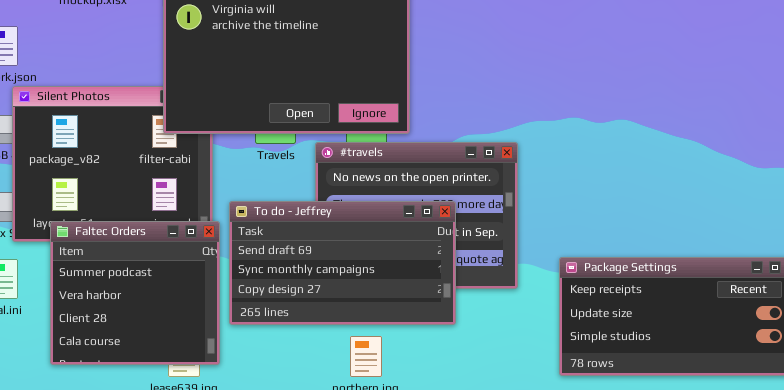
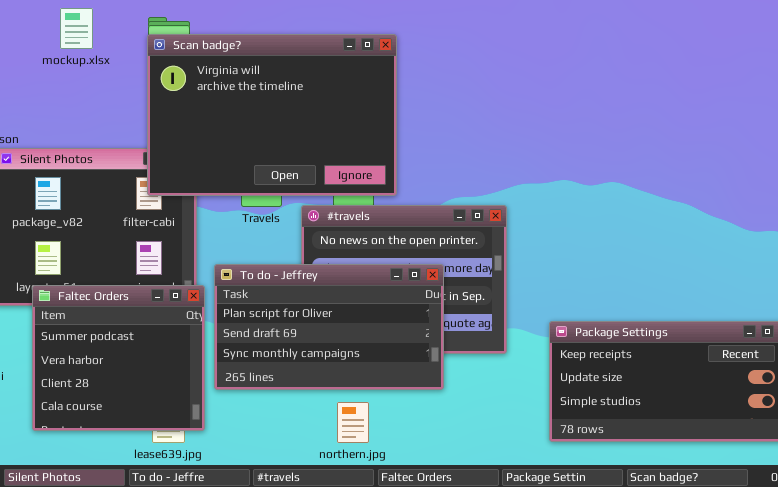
To do - Jeffrey: [229,201,456,325] -> [214,264,444,390], scrolled up 1 row

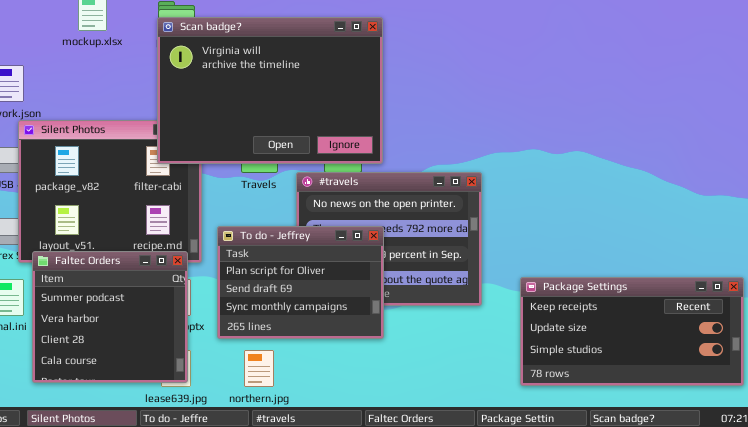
To do - Jeffrey: [214,264,444,390] -> [217,226,384,339], resized
Faltec Orders: [32,285,205,431] -> [32,251,188,383], moved
northern.jpg: [337,402,369,443] -> [244,350,274,387], moved

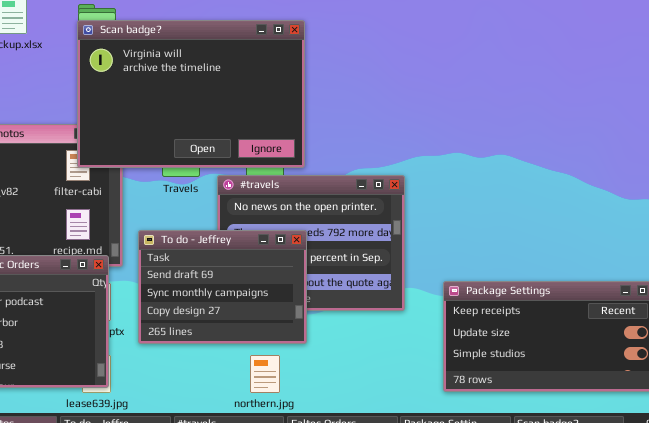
To do - Jeffrey: [217,226,384,339] -> [138,230,307,344], scrolled down 1 row
northern.jpg: [244,350,274,387] -> [250,355,280,393], moved

